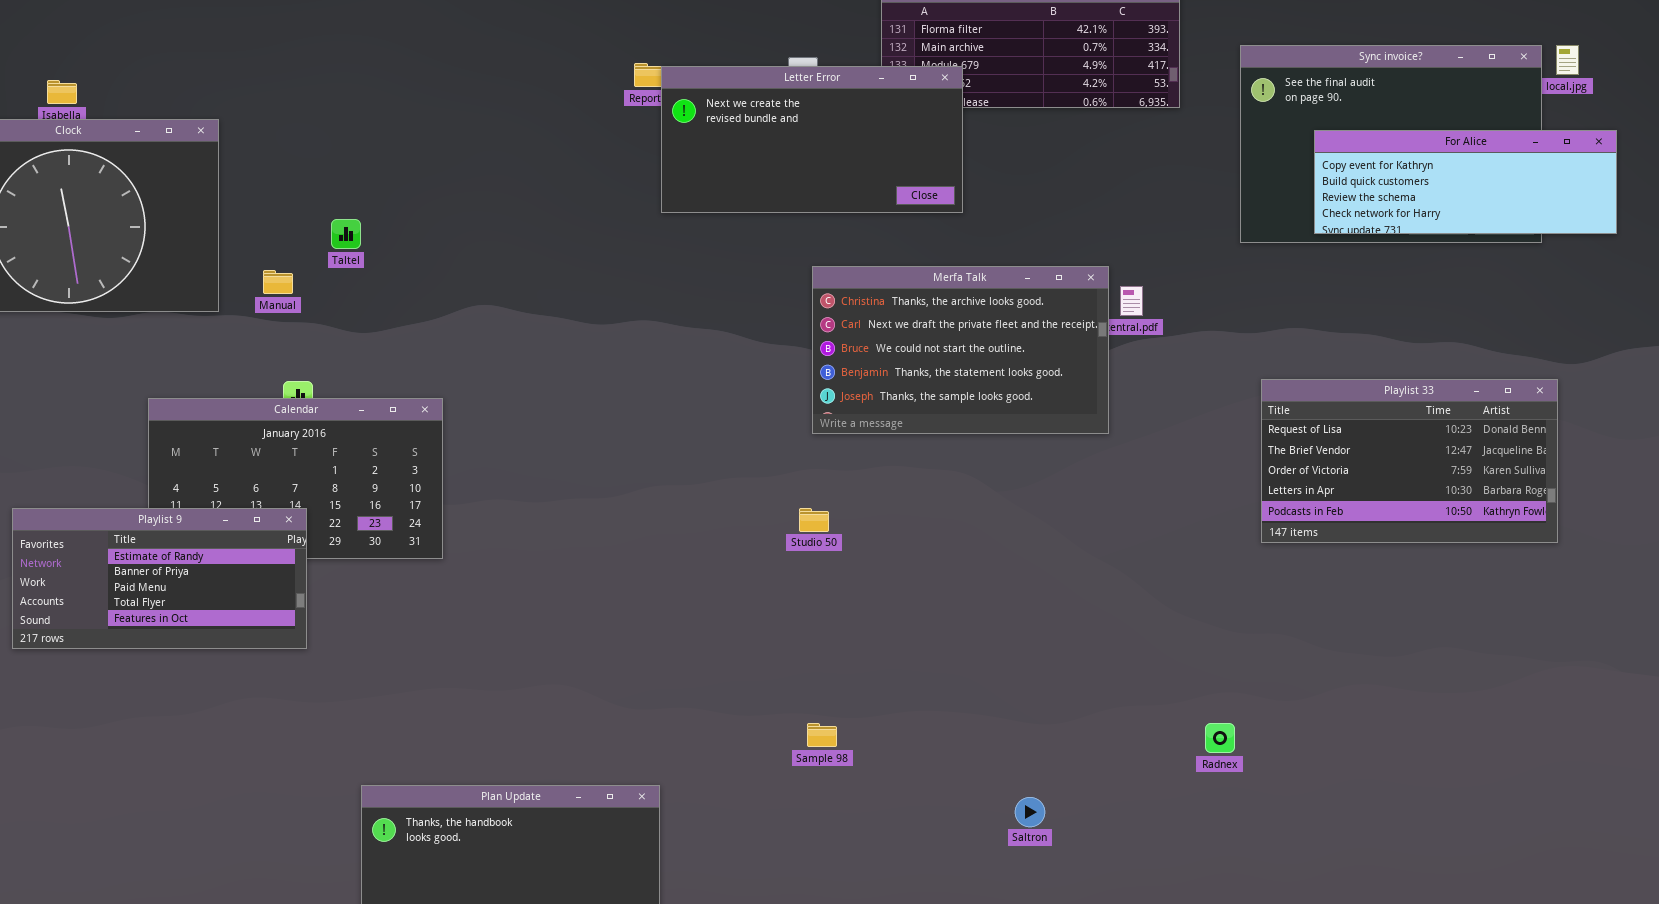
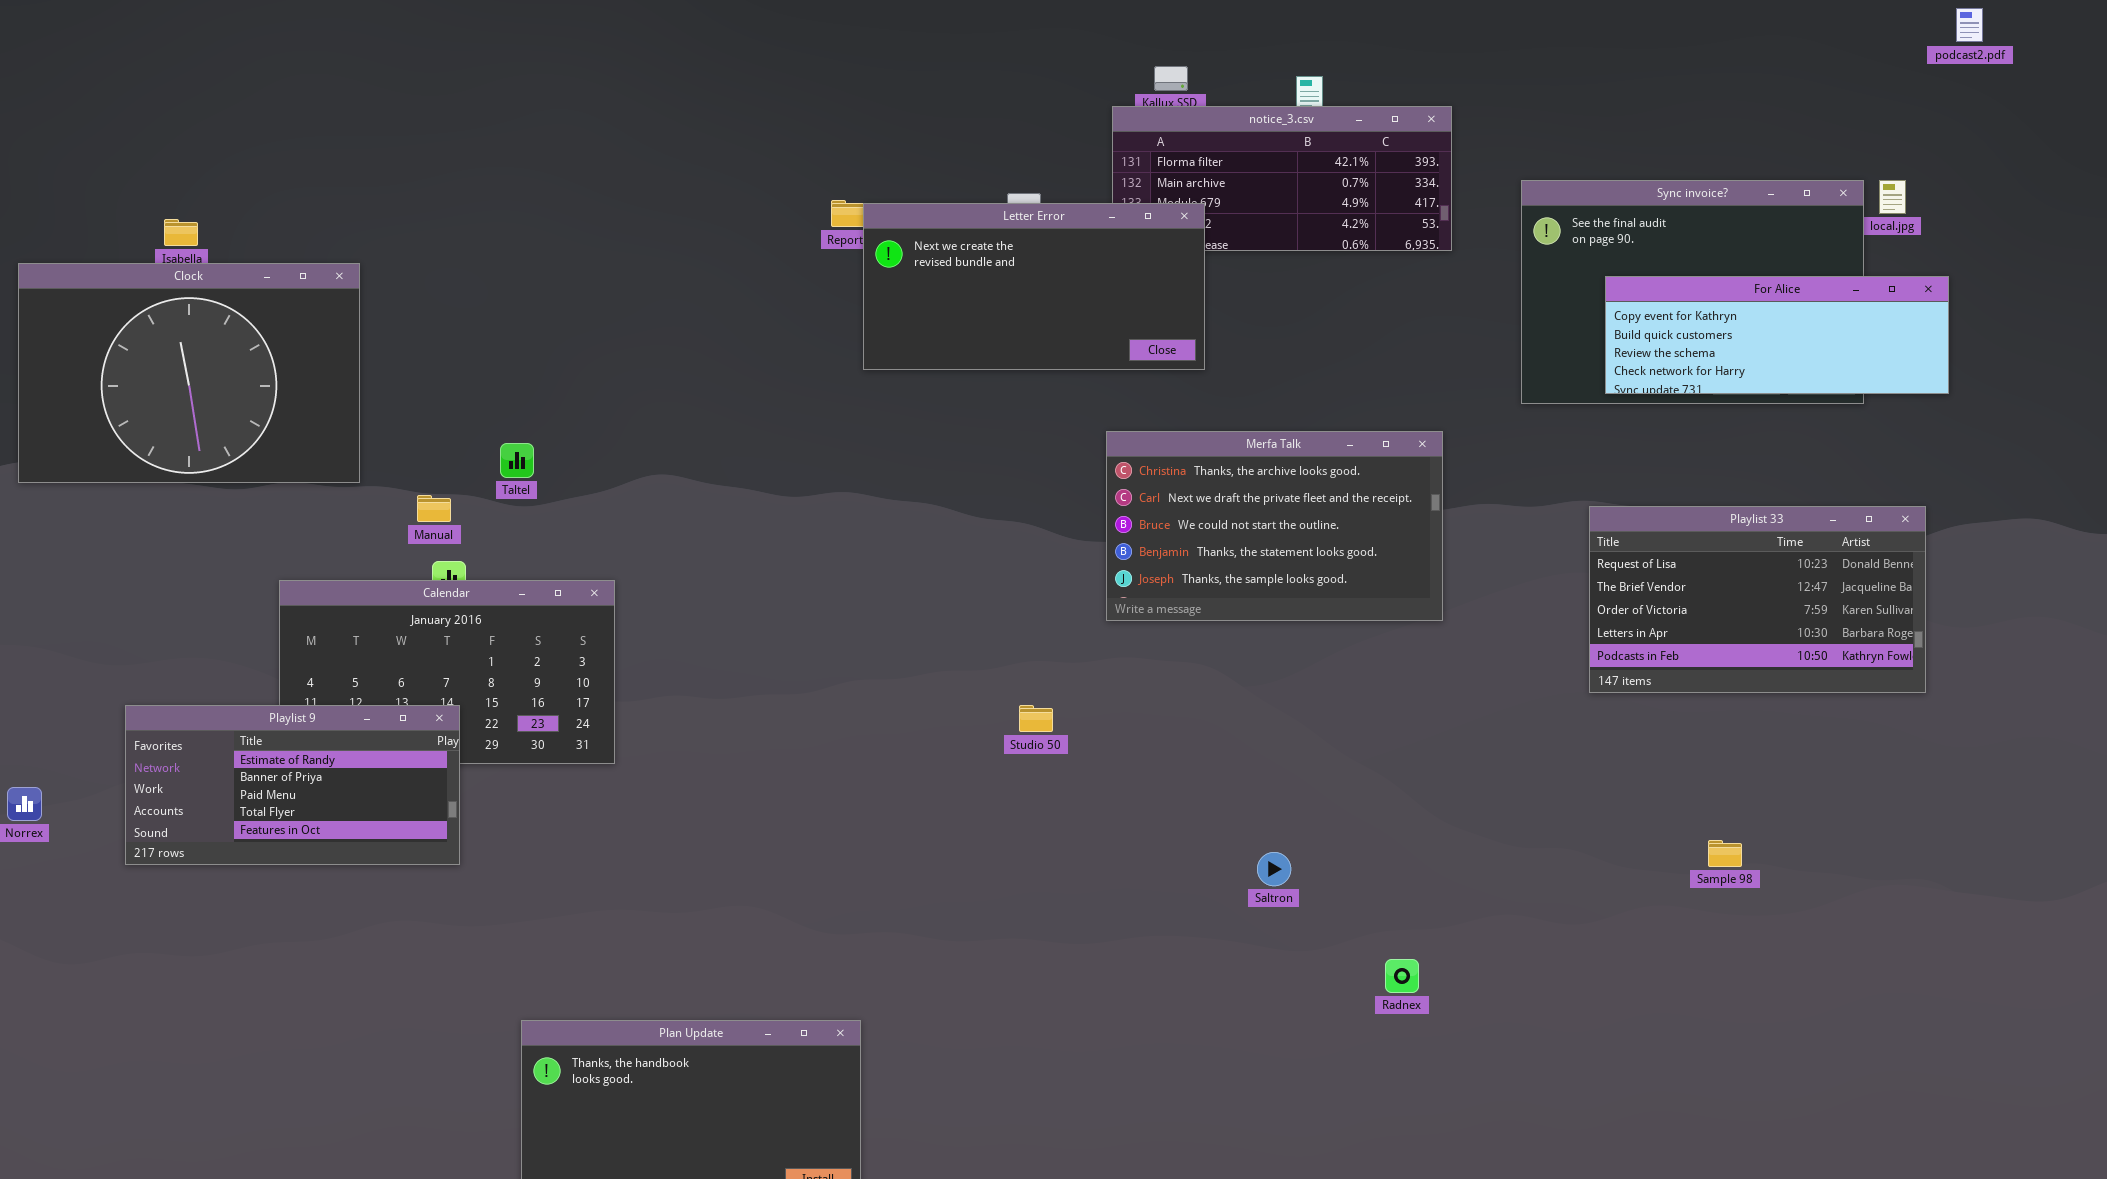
Taltel: [331,219,361,249] -> [500,443,534,478], moved
Merfa Talk: [812,266,1109,434] -> [1106,431,1443,621], moved
Manual: [263,270,293,294] -> [417,495,451,522], moved
Playlist 33: [1261,379,1558,543] -> [1589,506,1926,693], moved
Radnex: [1205,723,1235,753] -> [1385,959,1419,993], moved
Sample 98: [807,723,837,747] -> [1708,840,1742,867], moved
Saltron: [1015,797,1045,827] -> [1257,852,1291,886], moved

